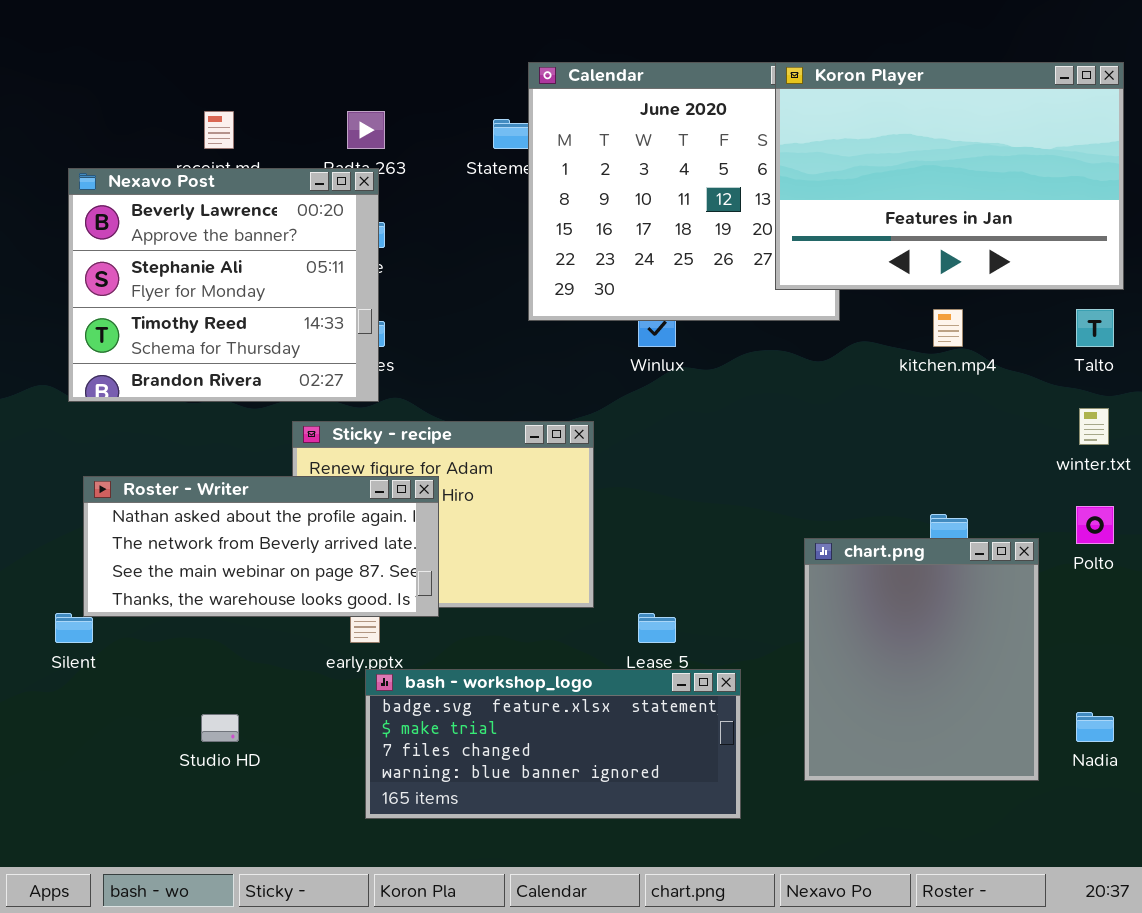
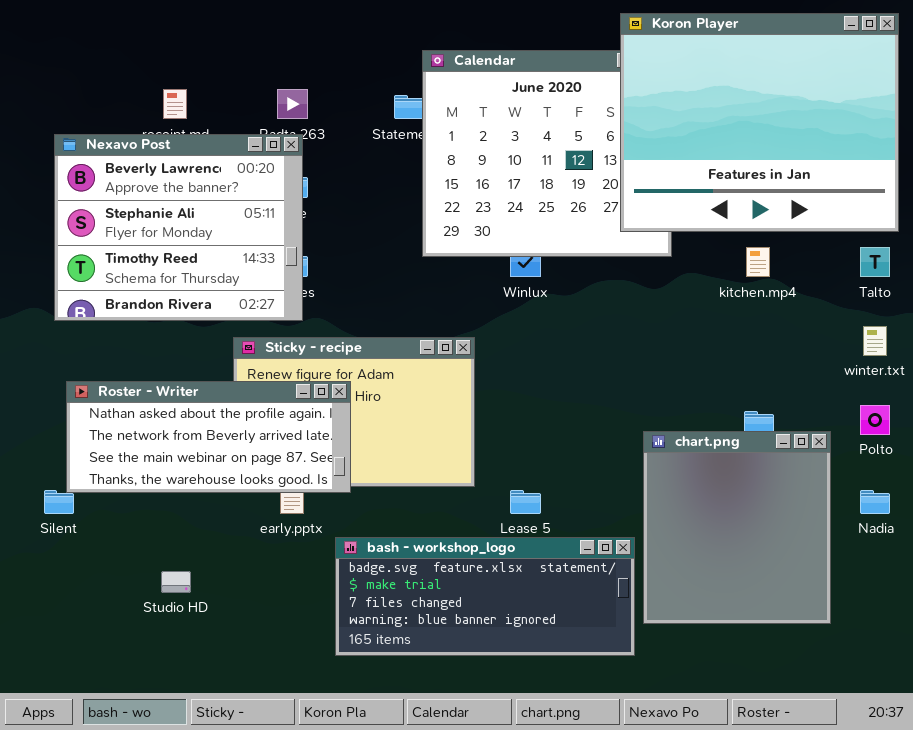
Koron Player: [775,62,1124,290] -> [620,13,899,232], resized
bash - workshop_logo: [365,669,741,819] -> [335,537,635,656], moved
Nadia: [1076,712,1114,742] -> [860,490,890,514], moved

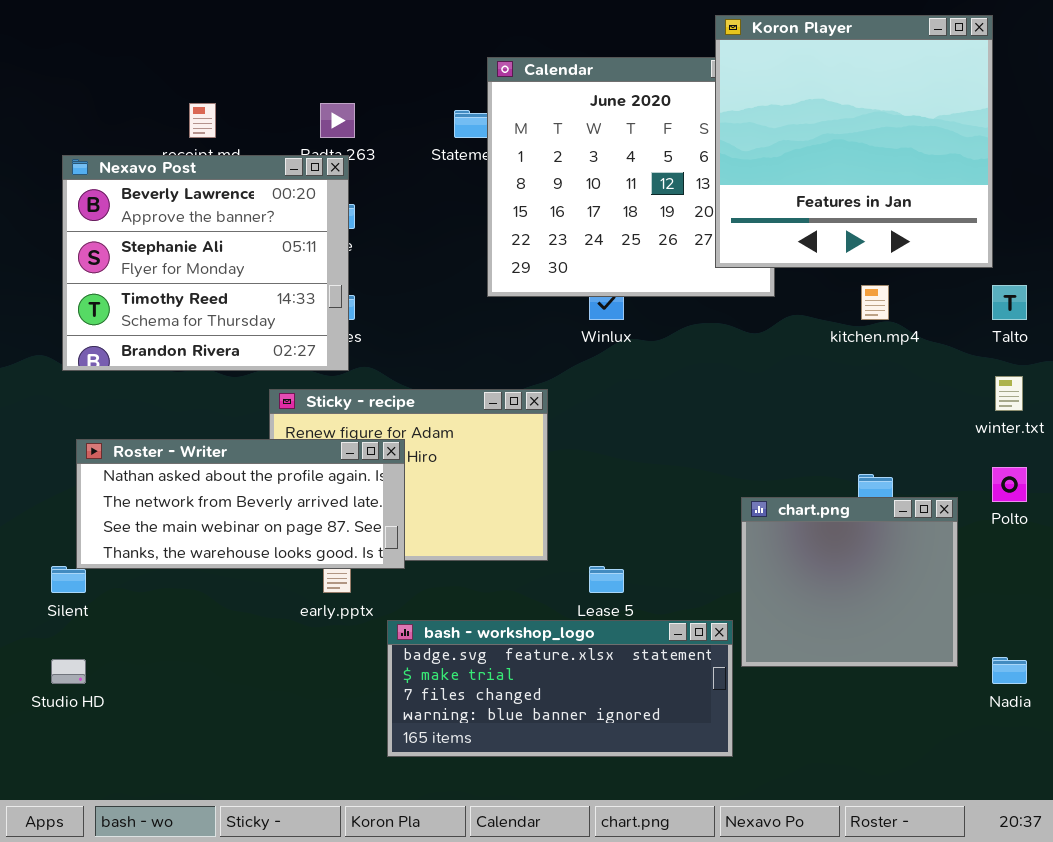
Koron Player: [620,13,899,232] -> [715,15,993,268], resized
chart.png: [643,431,831,624] -> [741,497,958,667], resized
Nadia: [860,490,890,514] -> [992,657,1027,684], moved
Studio HD: [161,571,191,593] -> [51,659,86,684], moved

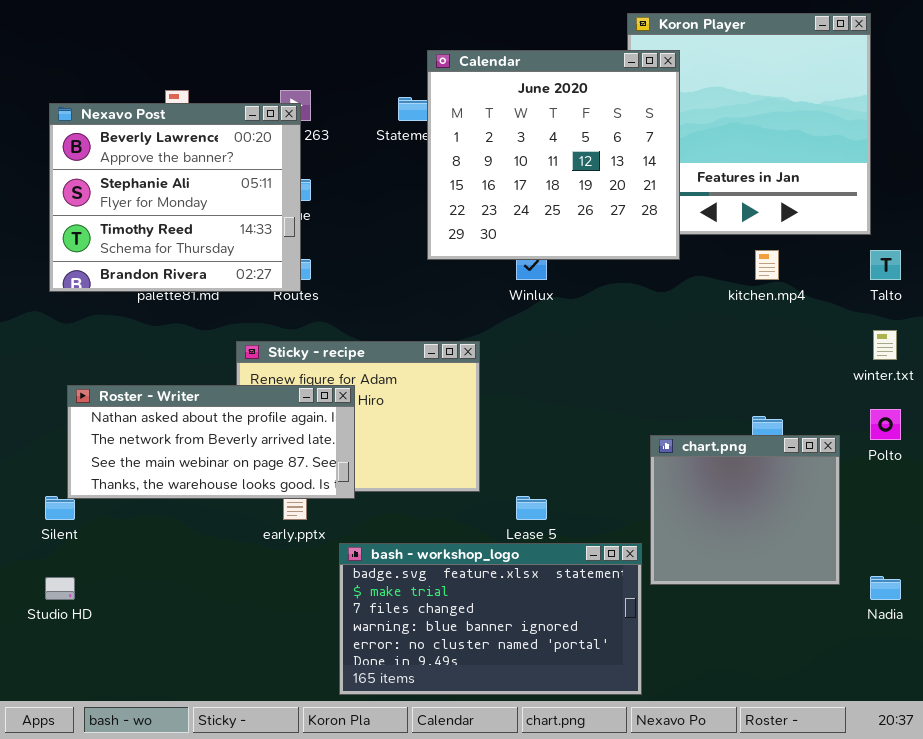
Calendar: [487,57,775,297] -> [427,50,680,260], raised
Nexavo Post: [62,155,349,371] -> [49,103,301,292], moved
bash - workshop_logo: [387,620,733,757] -> [339,543,642,695], resized

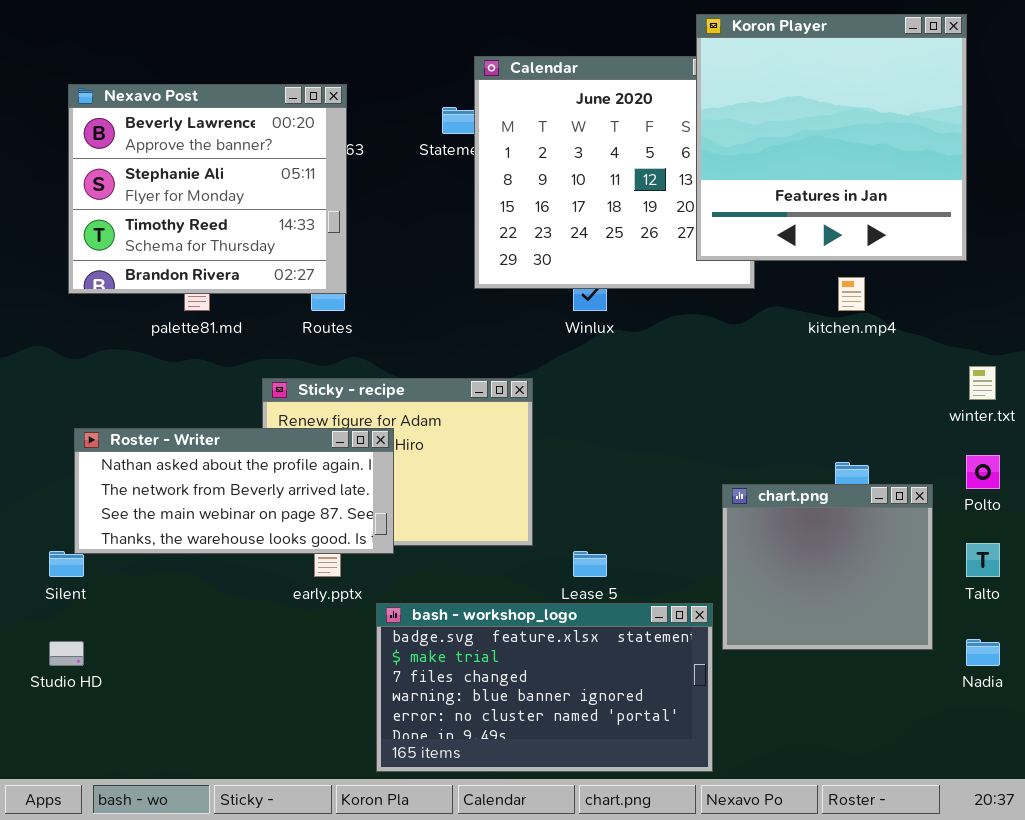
Koron Player: [627,13,871,235] -> [696,14,967,261], raised
Nexavo Post: [49,103,301,292] -> [68,84,347,294], moved
Talto: [870,250,901,280] -> [966,543,1000,577], moved

